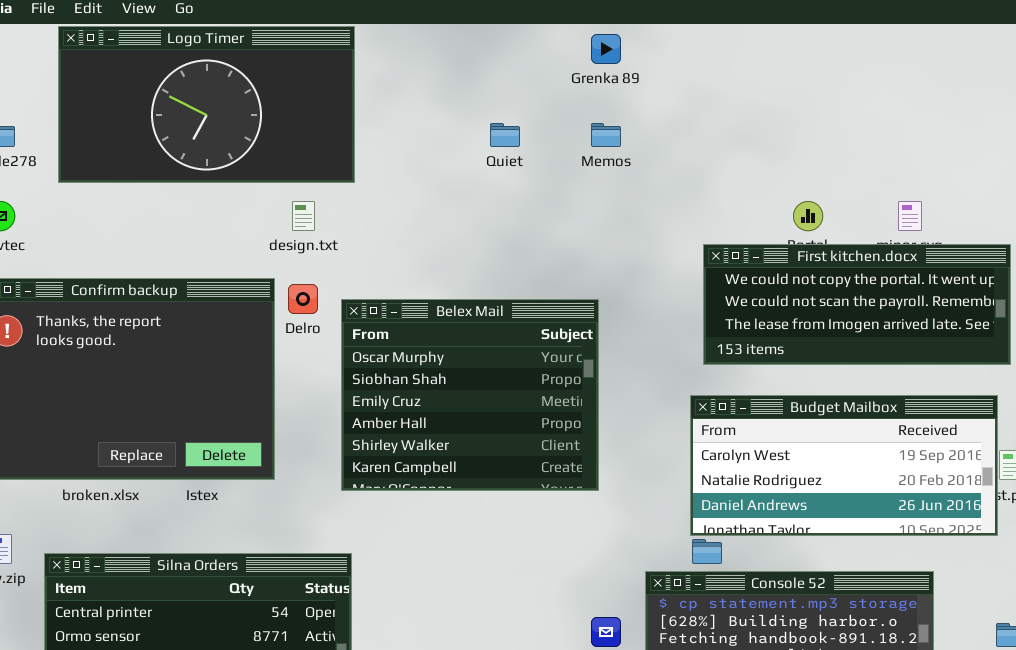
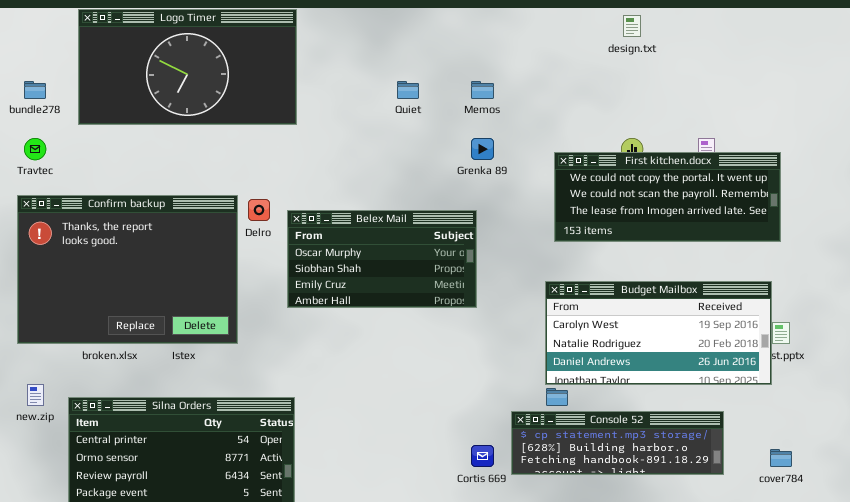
Grenka 89: [591,34,621,64] -> [471,138,494,160], moved
design.txt: [292,201,315,231] -> [623,15,641,37], moved
First kitchen.docx: [703,244,1011,365] -> [554,152,781,242], moved
Belex Mail: [341,299,599,491] -> [287,210,477,308], resized

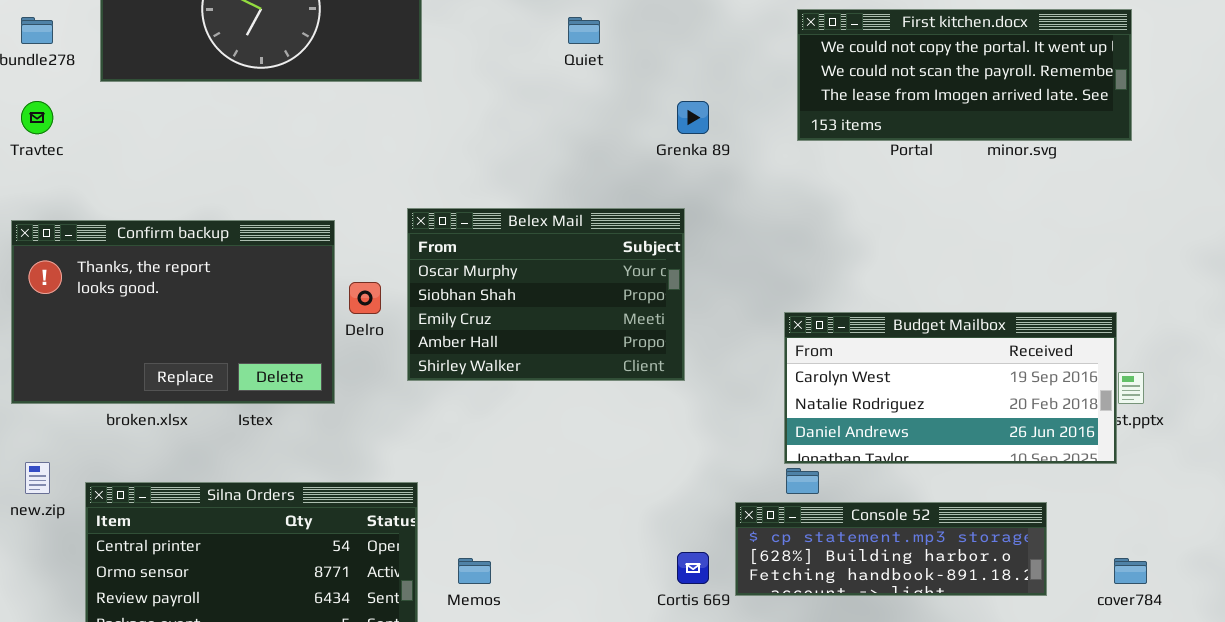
Memos: [471,81,494,99] -> [458,558,491,584], moved
First kitchen.docx: [554,152,781,242] -> [797,9,1132,141], moved
Confirm backup: [17,195,238,344] -> [11,220,335,404], resized
Delro: [248,199,270,221] -> [349,282,381,314], moved
Belex Mail: [287,210,477,308] -> [407,208,685,381], resized

